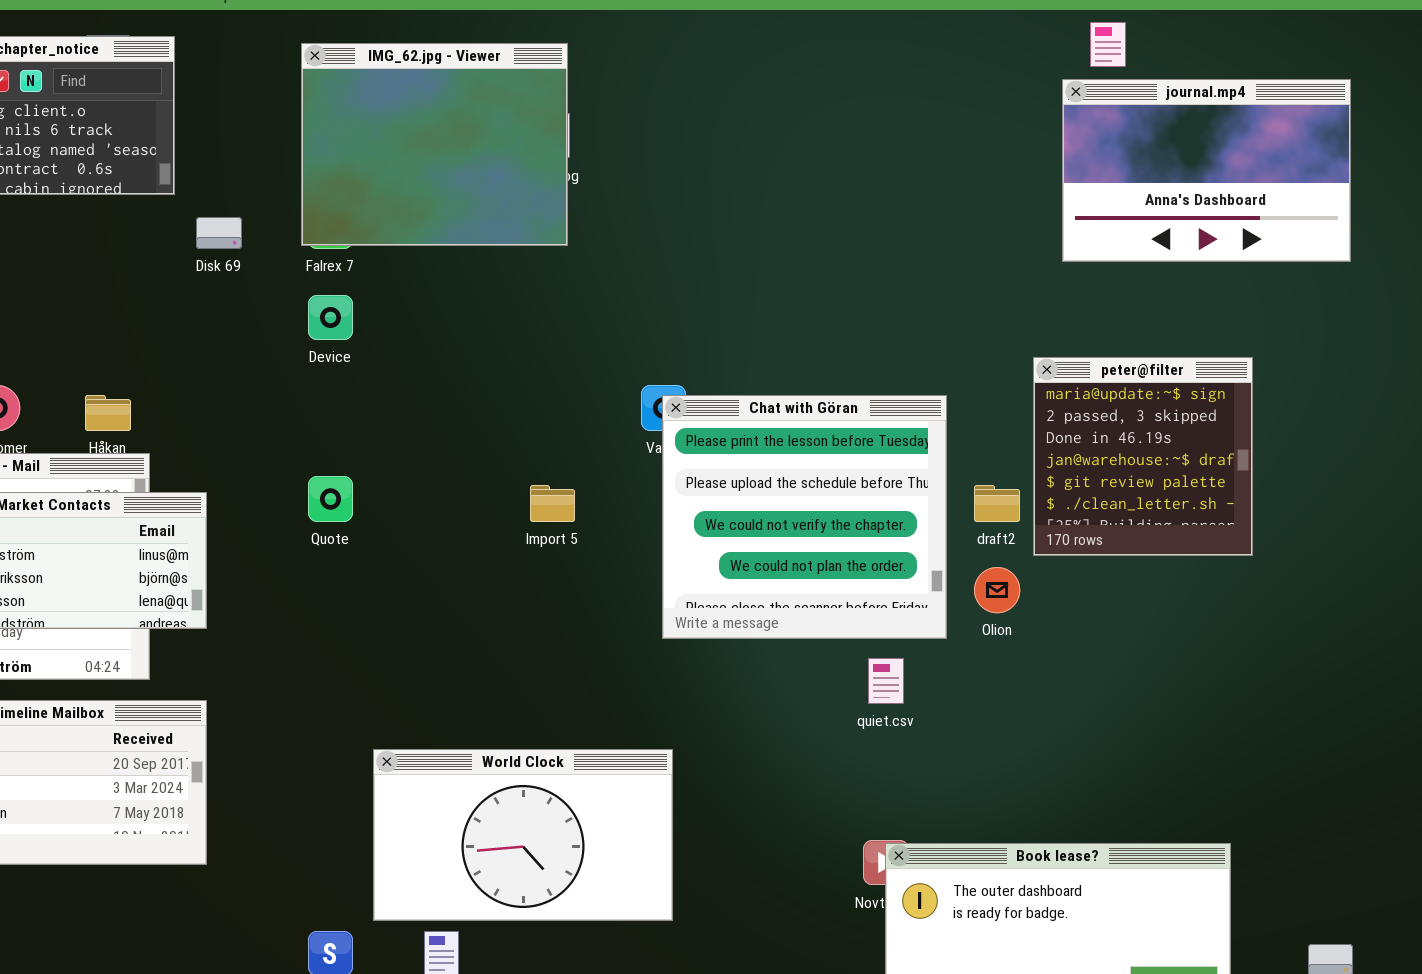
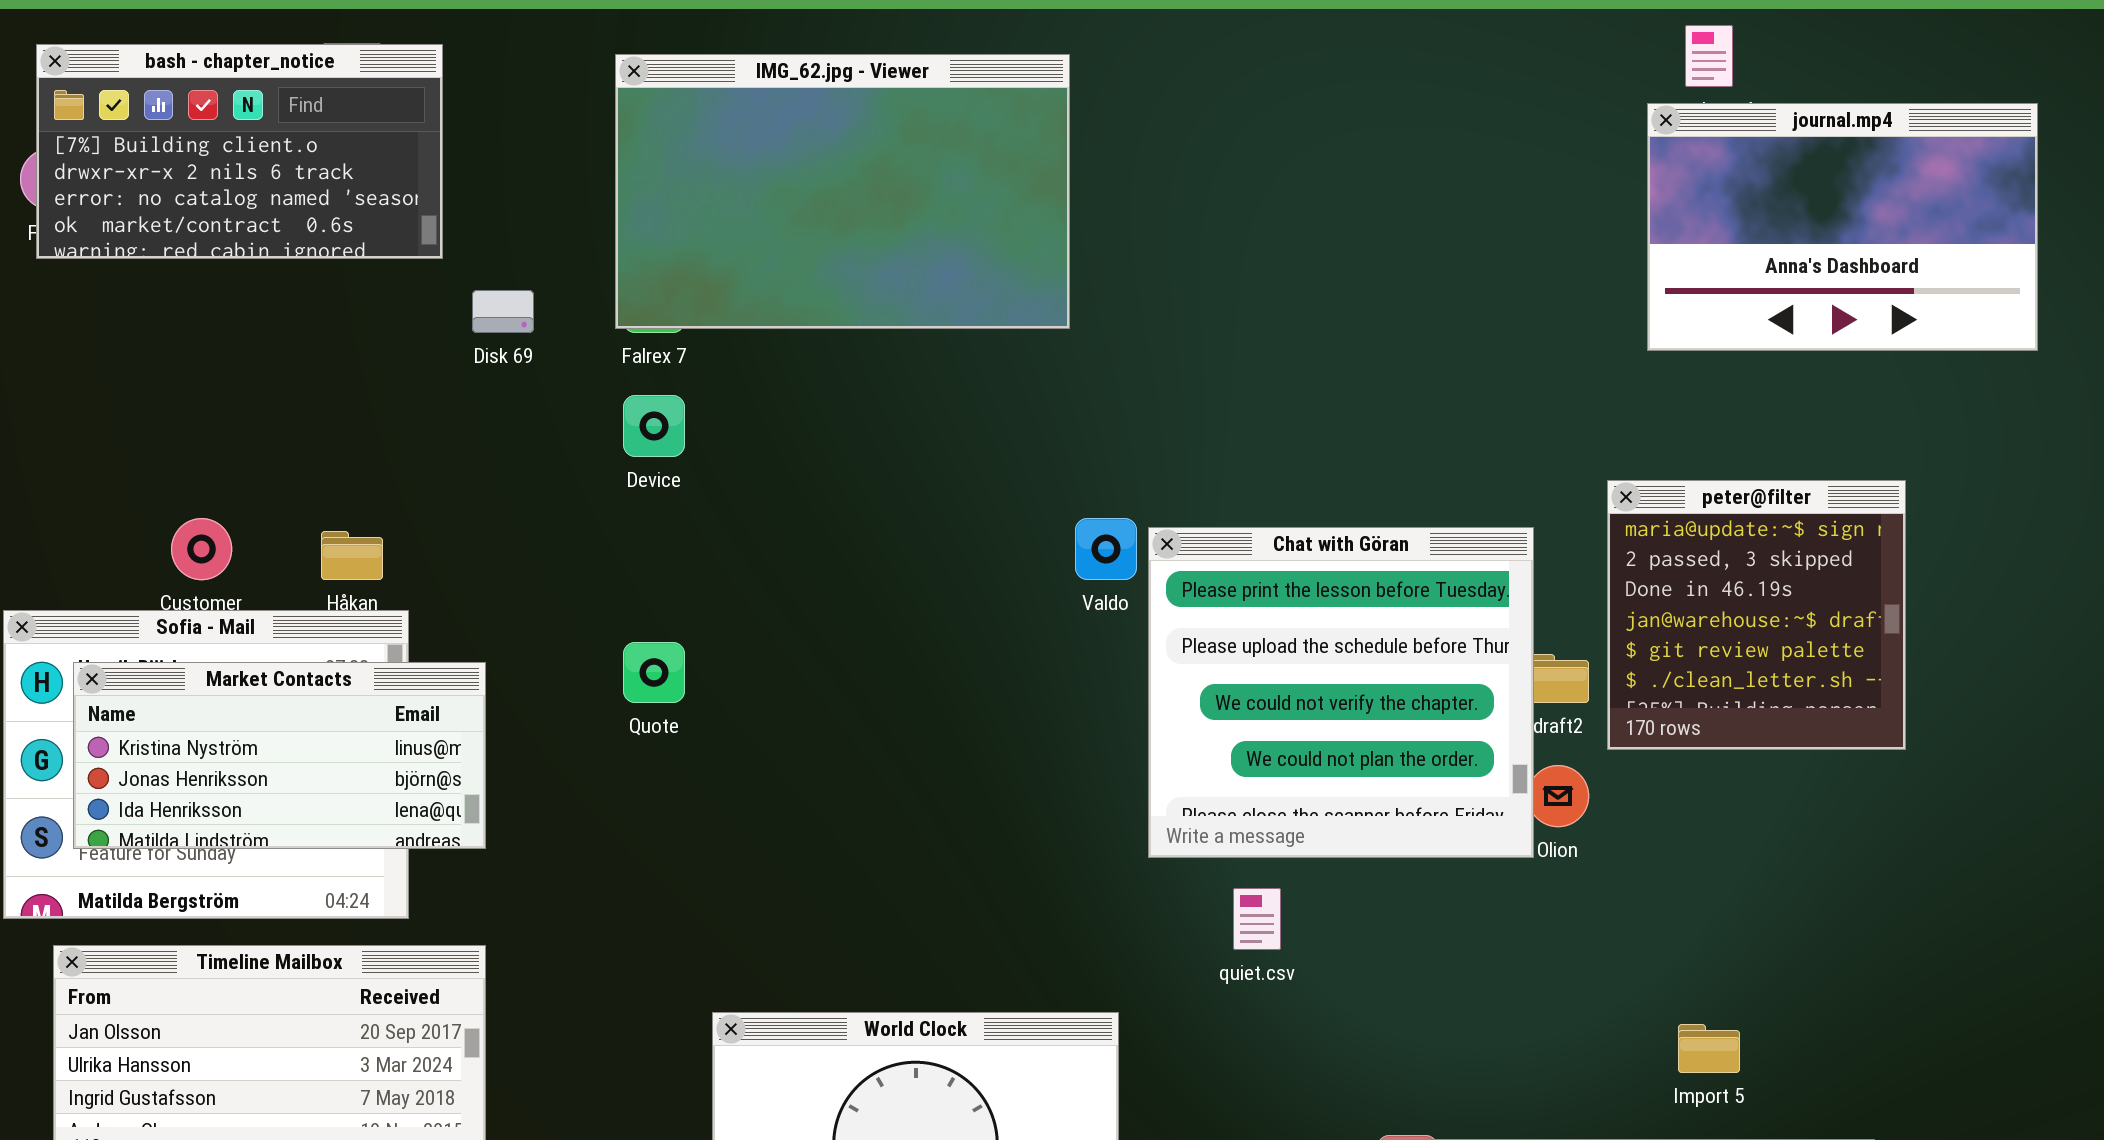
IMG_62.jpg - Viewer: [301,43,568,246] -> [615,54,1070,329], resized
Chat with Göran: [662,395,947,639] -> [1148,527,1534,858], moved
Import 5: [530,485,575,522] -> [1678,1024,1740,1073], moved
quiet.csv: [868,658,904,704] -> [1233,888,1281,950], moved

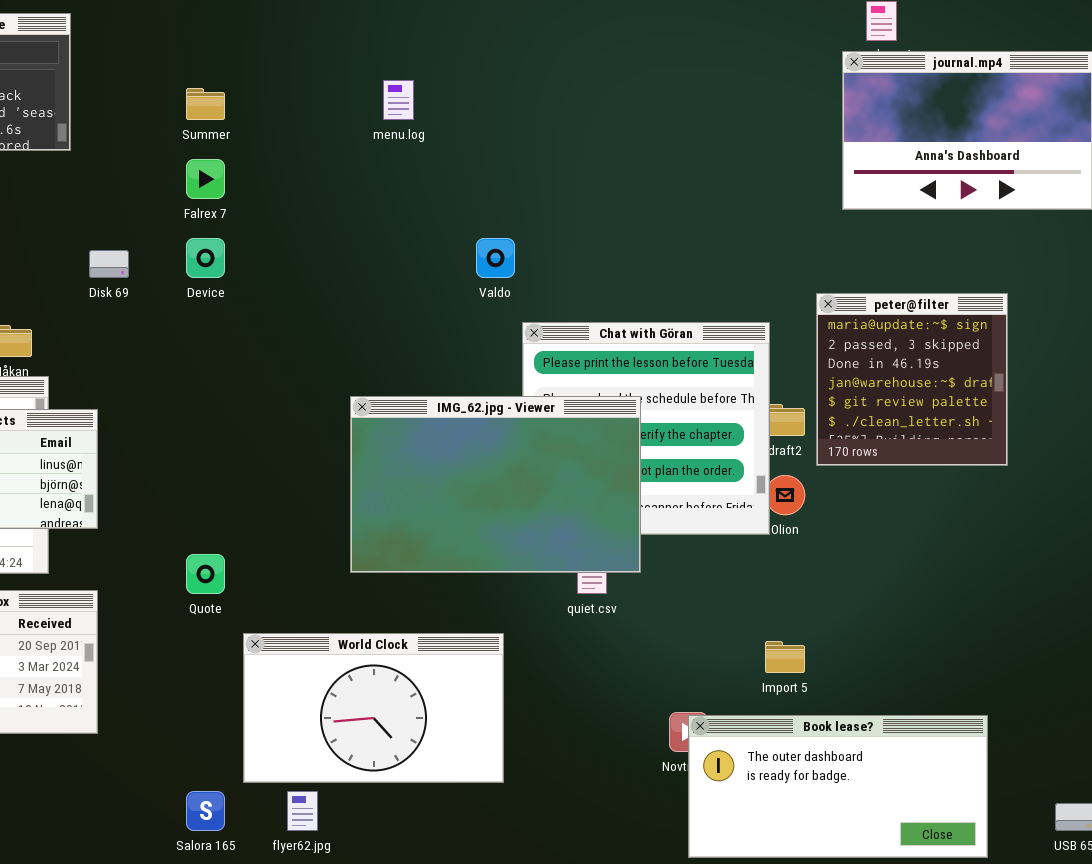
IMG_62.jpg - Viewer: [615,54,1070,329] -> [350,396,641,573], moved
Disk 69: [472,290,534,333] -> [89,250,129,278], moved
Valdo: [1075,518,1137,580] -> [476,238,515,278], moved
Quote: [623,642,685,703] -> [186,554,225,594], moved
Import 5: [1678,1024,1740,1073] -> [765,641,805,673], moved

